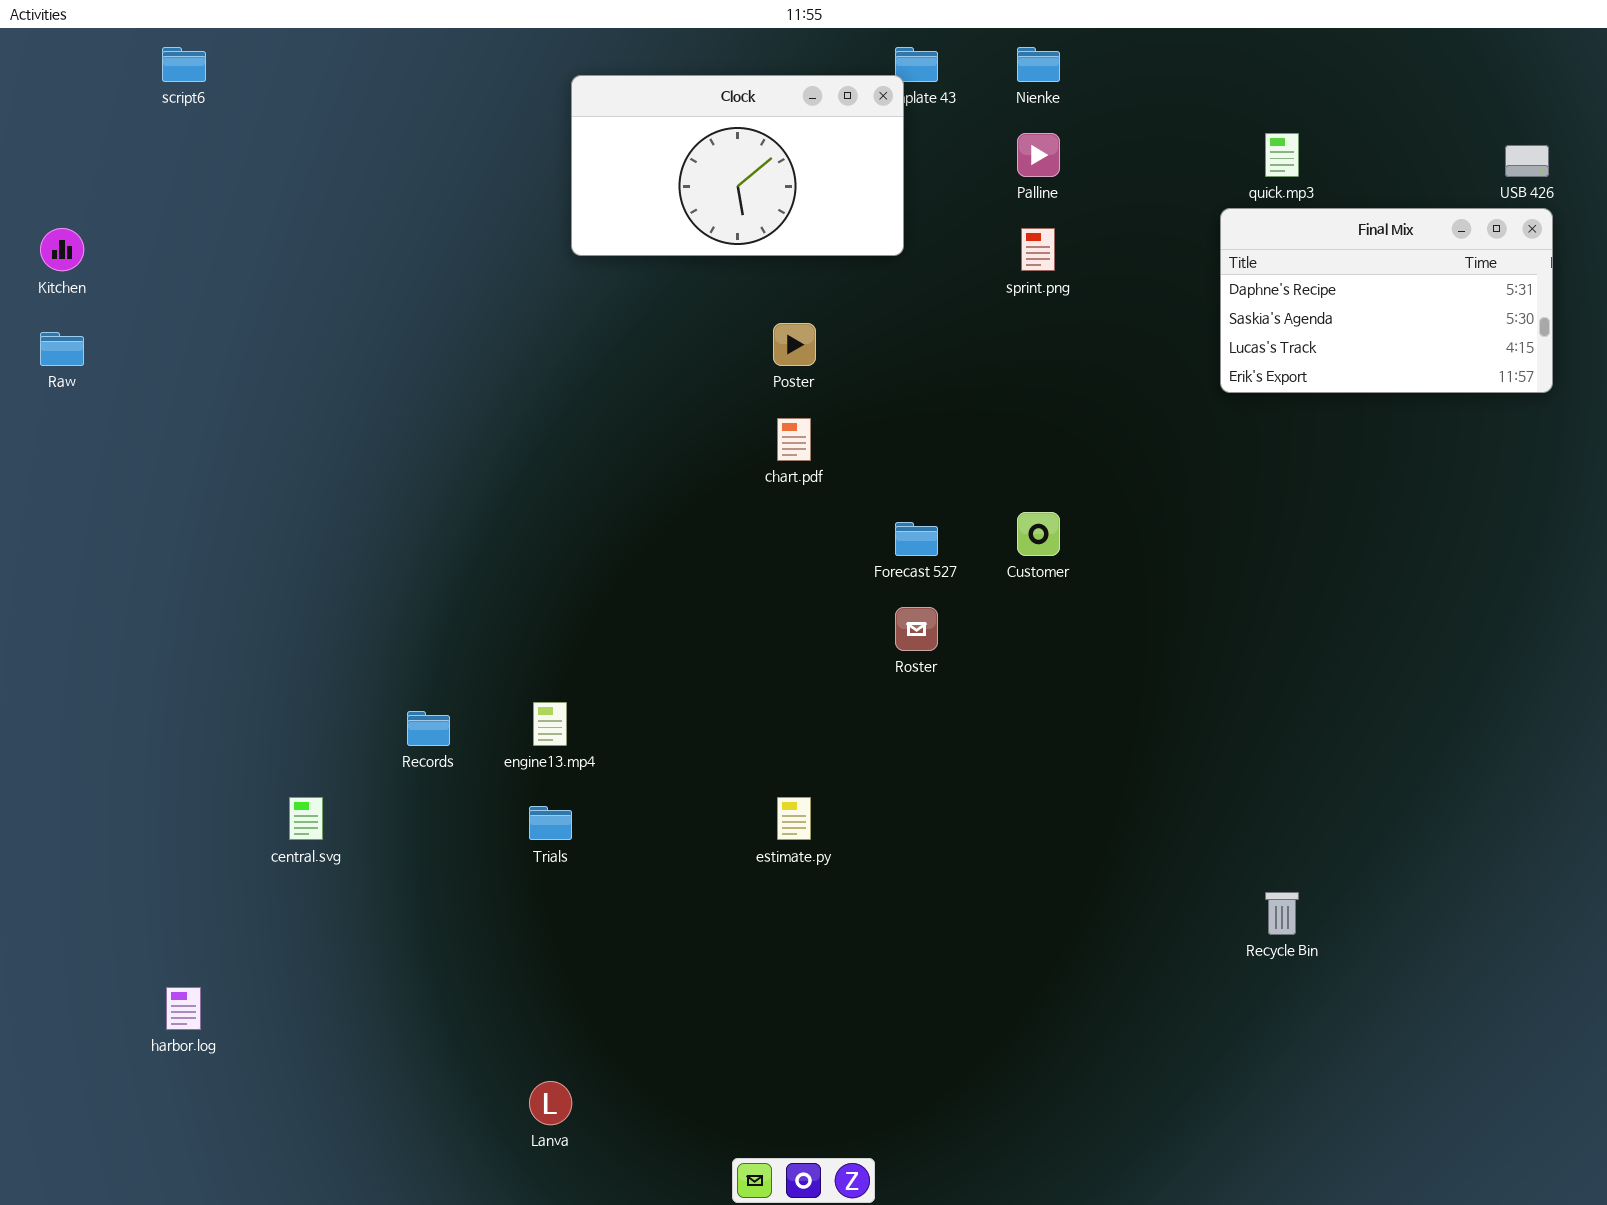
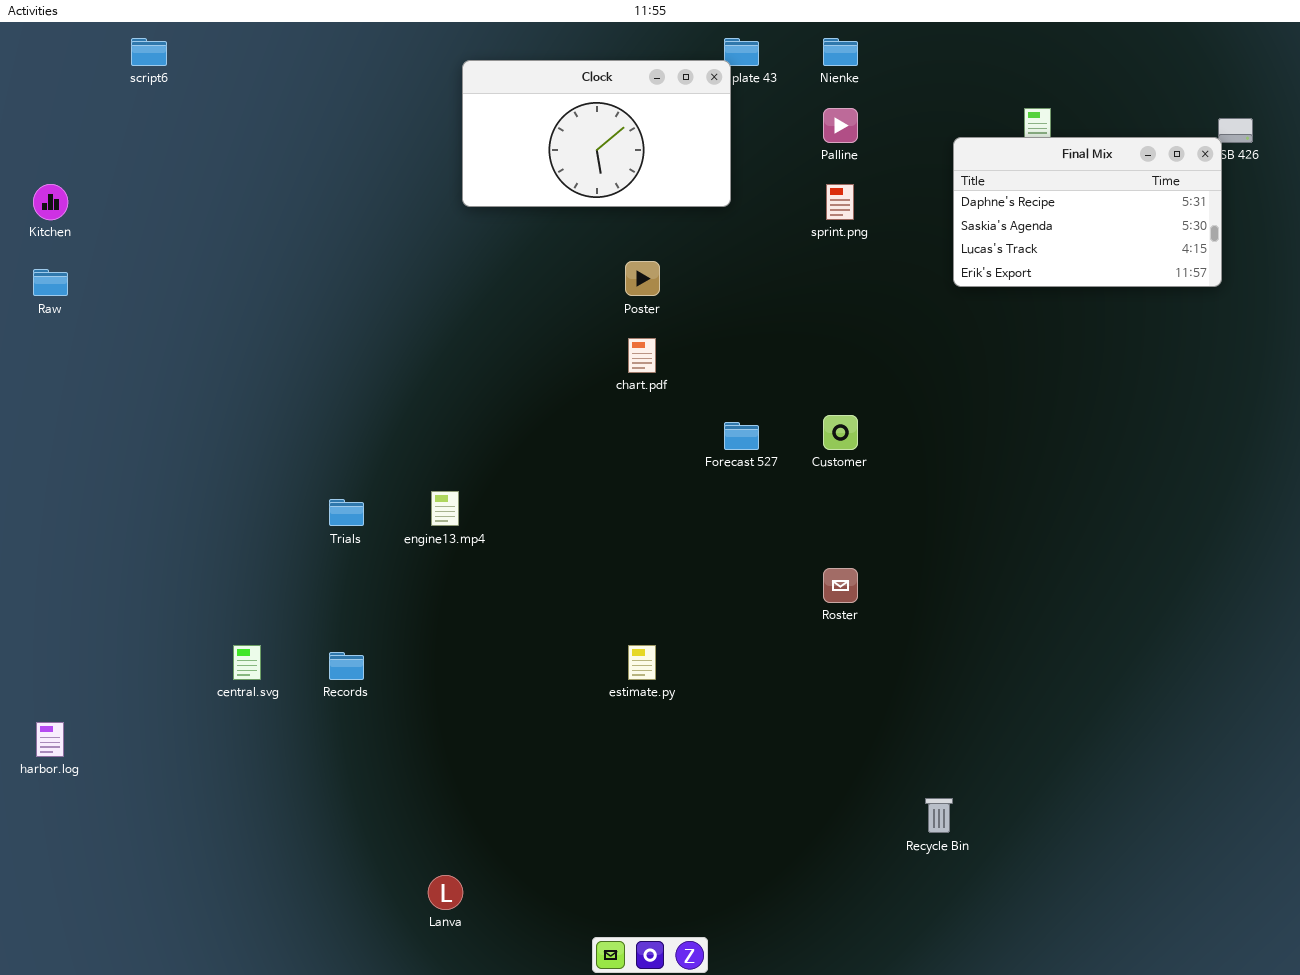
Final Mix: [1220,208,1553,393] -> [953,137,1222,287], moved
Roster: [895,607,938,651] -> [823,568,858,603], moved
engine13.mp4: [533,702,567,746] -> [431,491,459,526], moved
Records: [407,711,450,746] -> [329,652,364,680], moved
Trials: [529,806,572,840] -> [329,499,364,526], moved
Recycle Bin: [1265,892,1299,935] -> [925,798,953,833], moved
harbor.log: [166,987,201,1030] -> [36,722,64,757], moved

